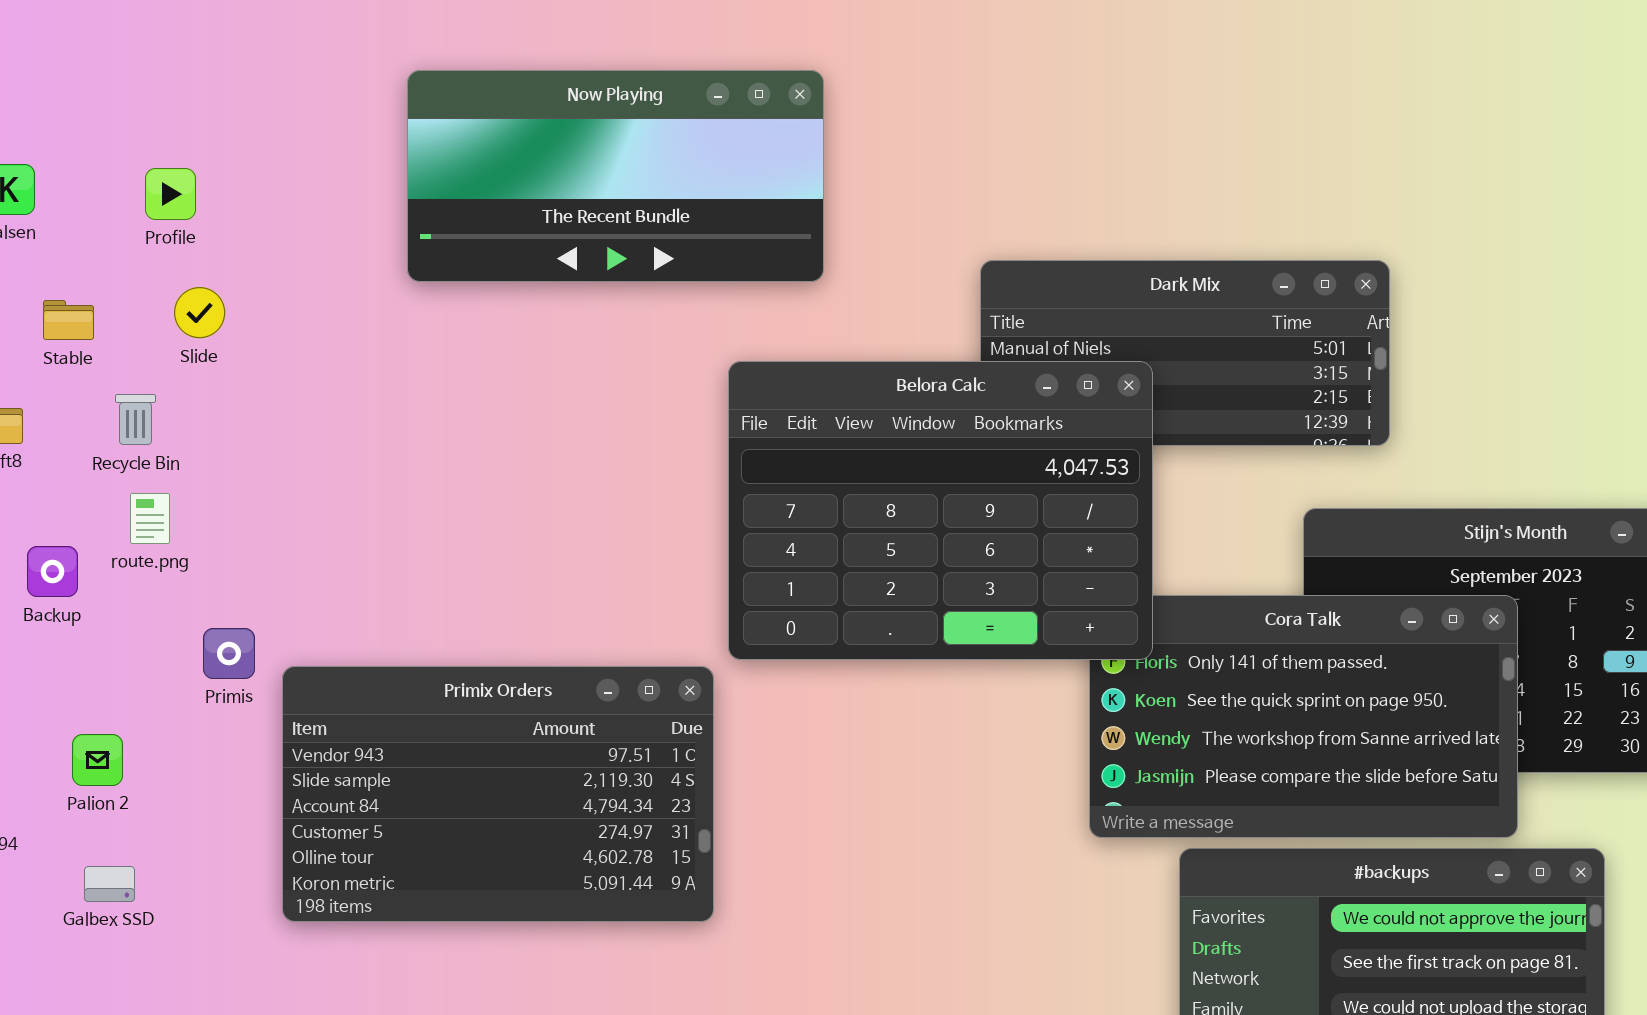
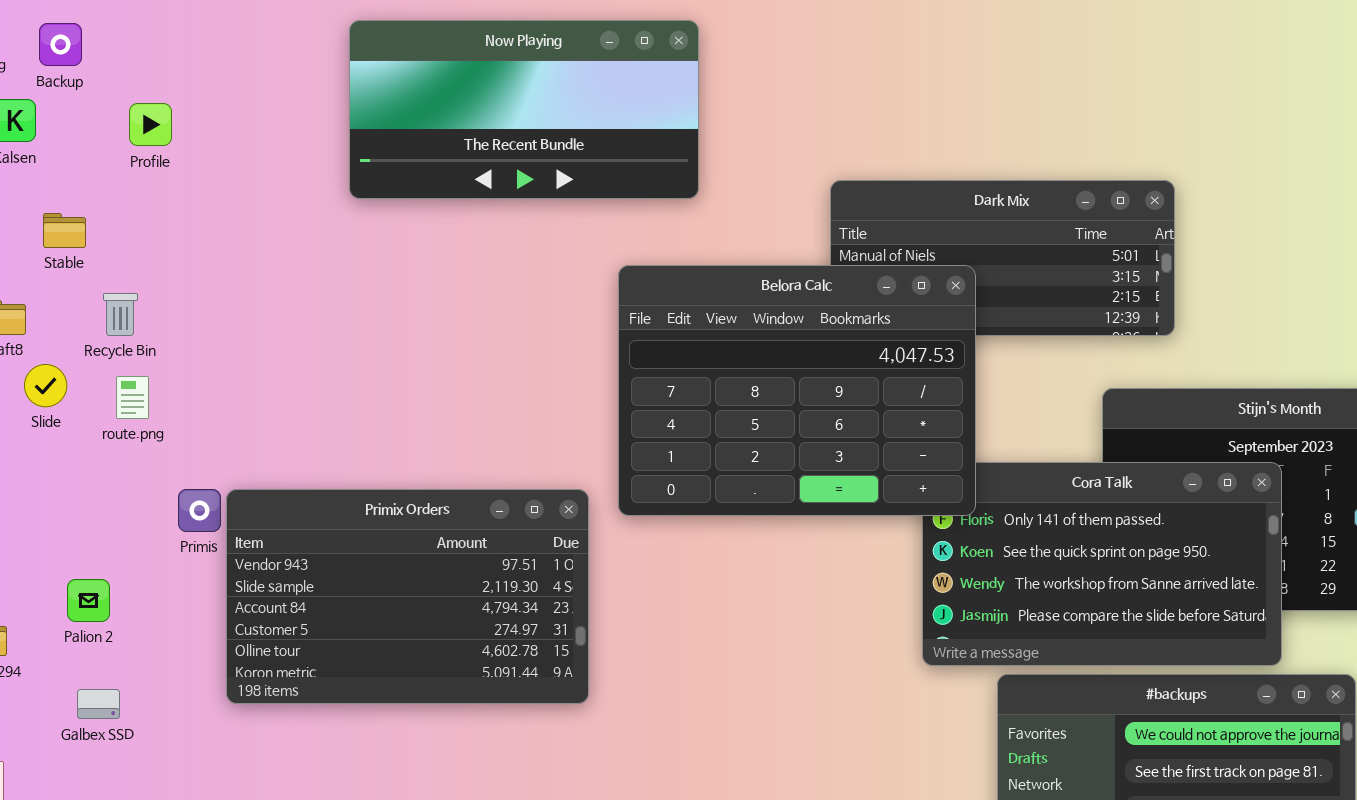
Slide: [174,287,225,338] -> [24,364,67,407], moved
Backup: [27,546,78,597] -> [39,23,82,66], moved
Primix Orders: [282,666,714,922] -> [226,489,589,704], moved

